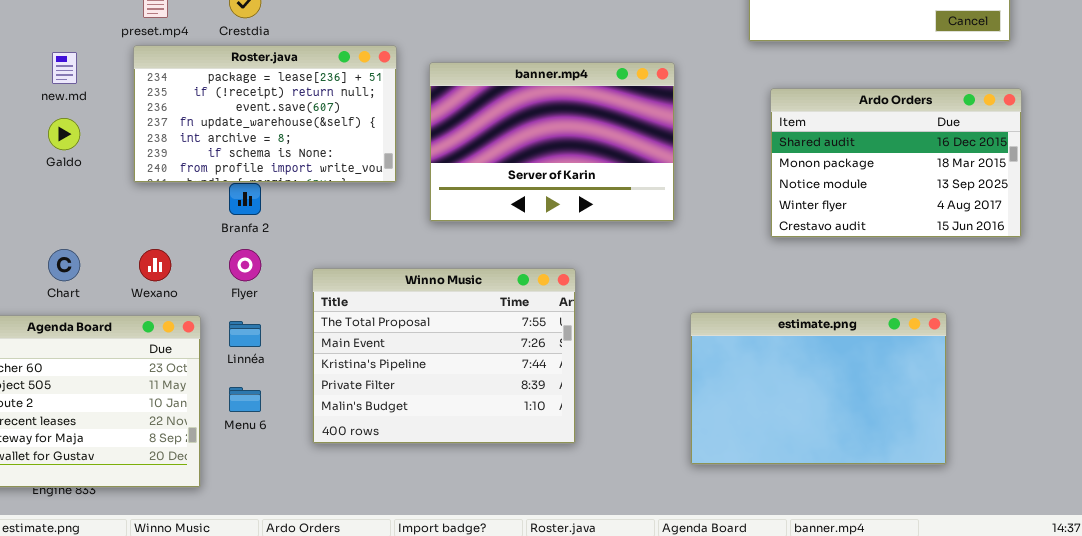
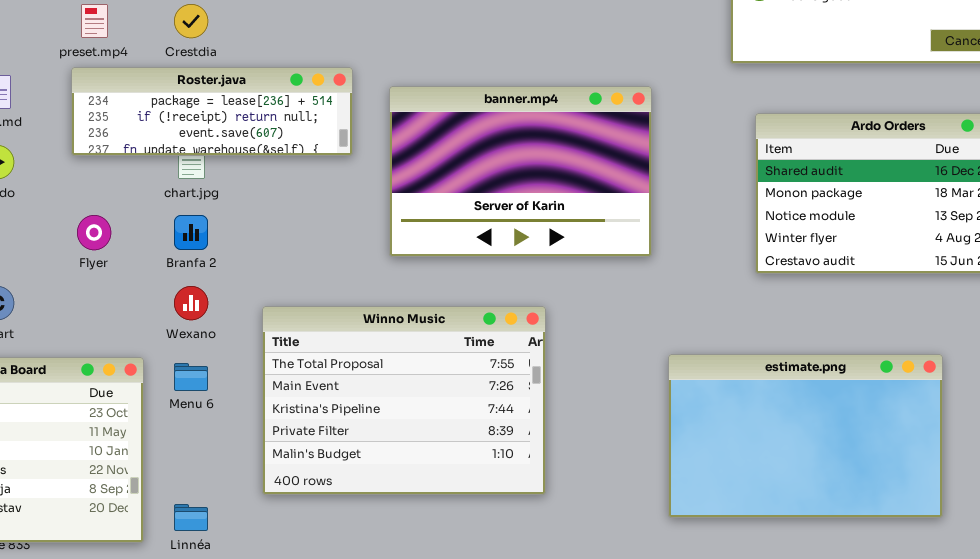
Roster.java: [133,45,397,183] -> [71,67,353,156], resized
Wexano: [139,249,171,281] -> [174,286,208,320], moved
Flyer: [229,249,261,281] -> [77,215,111,250], moved
Linnéa: [229,321,261,347] -> [174,504,208,531], moved
Menu 6: [229,387,261,412] -> [174,363,208,391], moved

